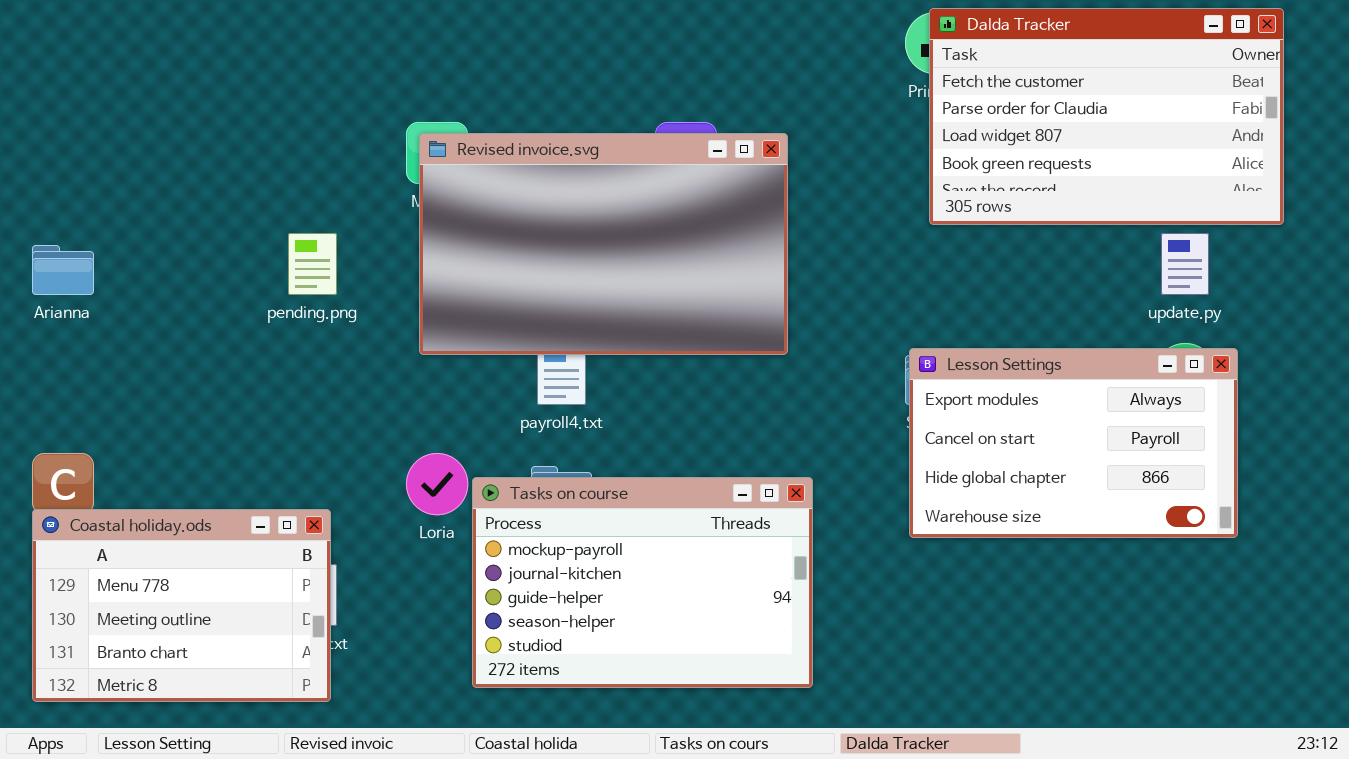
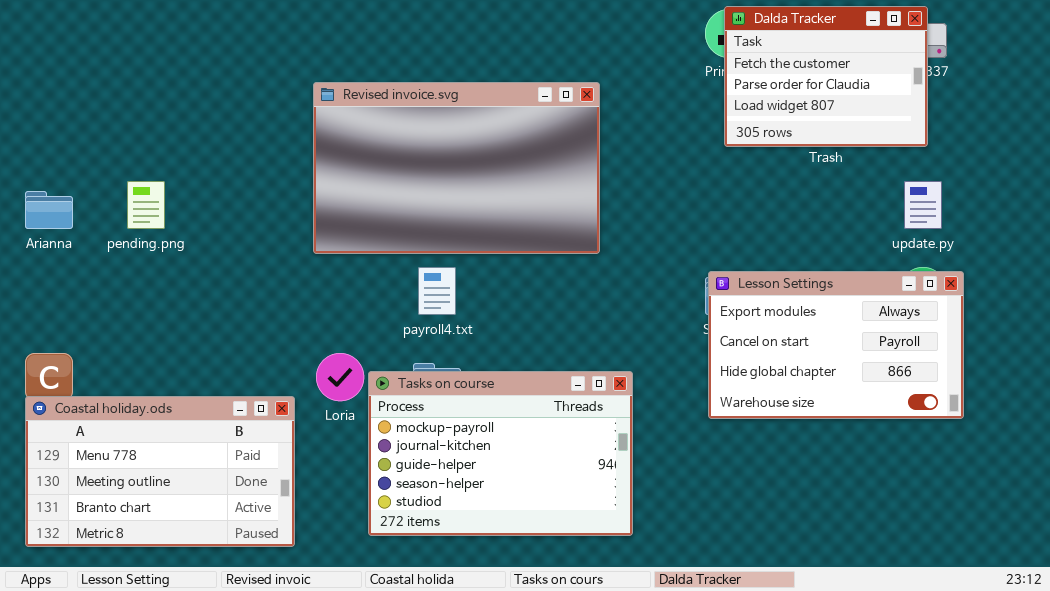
Dalda Tracker: [929,8,1284,225] -> [724,6,928,147], resized
Revised invoice.svg: [419,133,788,355] -> [313,82,600,254], moved
pending.png: [288,233,337,295] -> [127,181,165,229], moved
Coastal holiday.ods: [32,509,331,702] -> [25,396,295,547], resized

